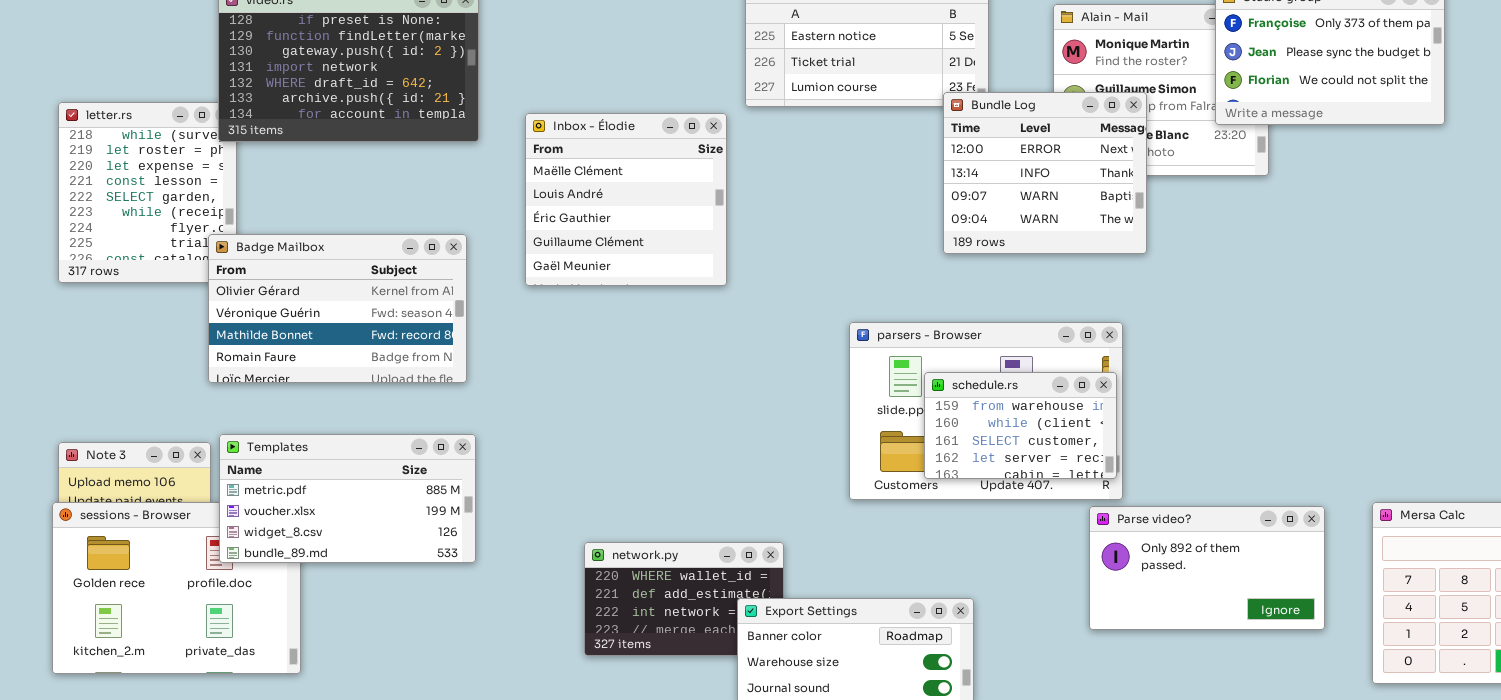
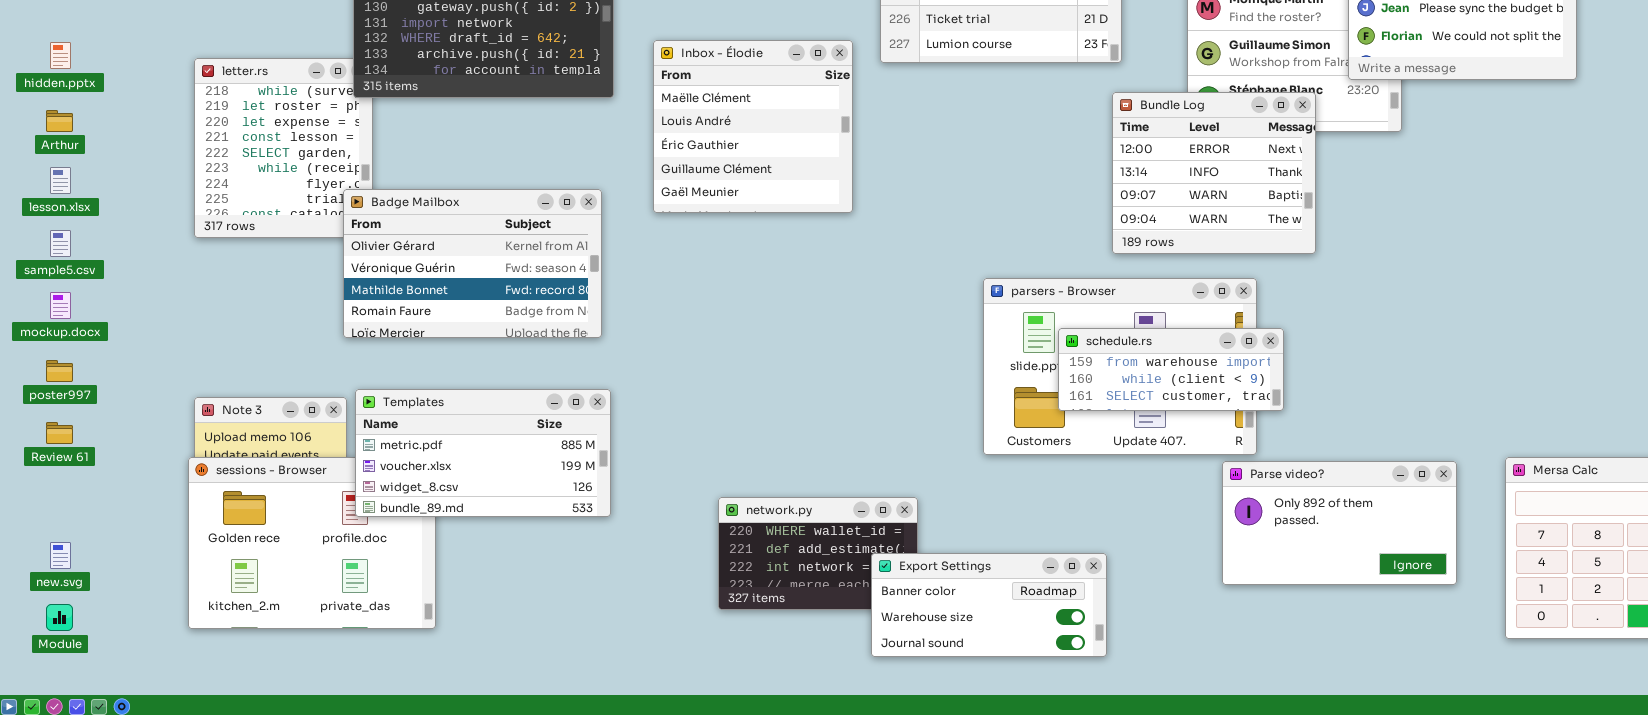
Bundle Log: [943,92,1147,254] -> [1112,92,1316,254], moved
Inbox - Élodie: [525,113,727,286] -> [653,40,853,213], moved
schedule.rs: [924,372,1117,479] -> [1058,328,1284,411], resized

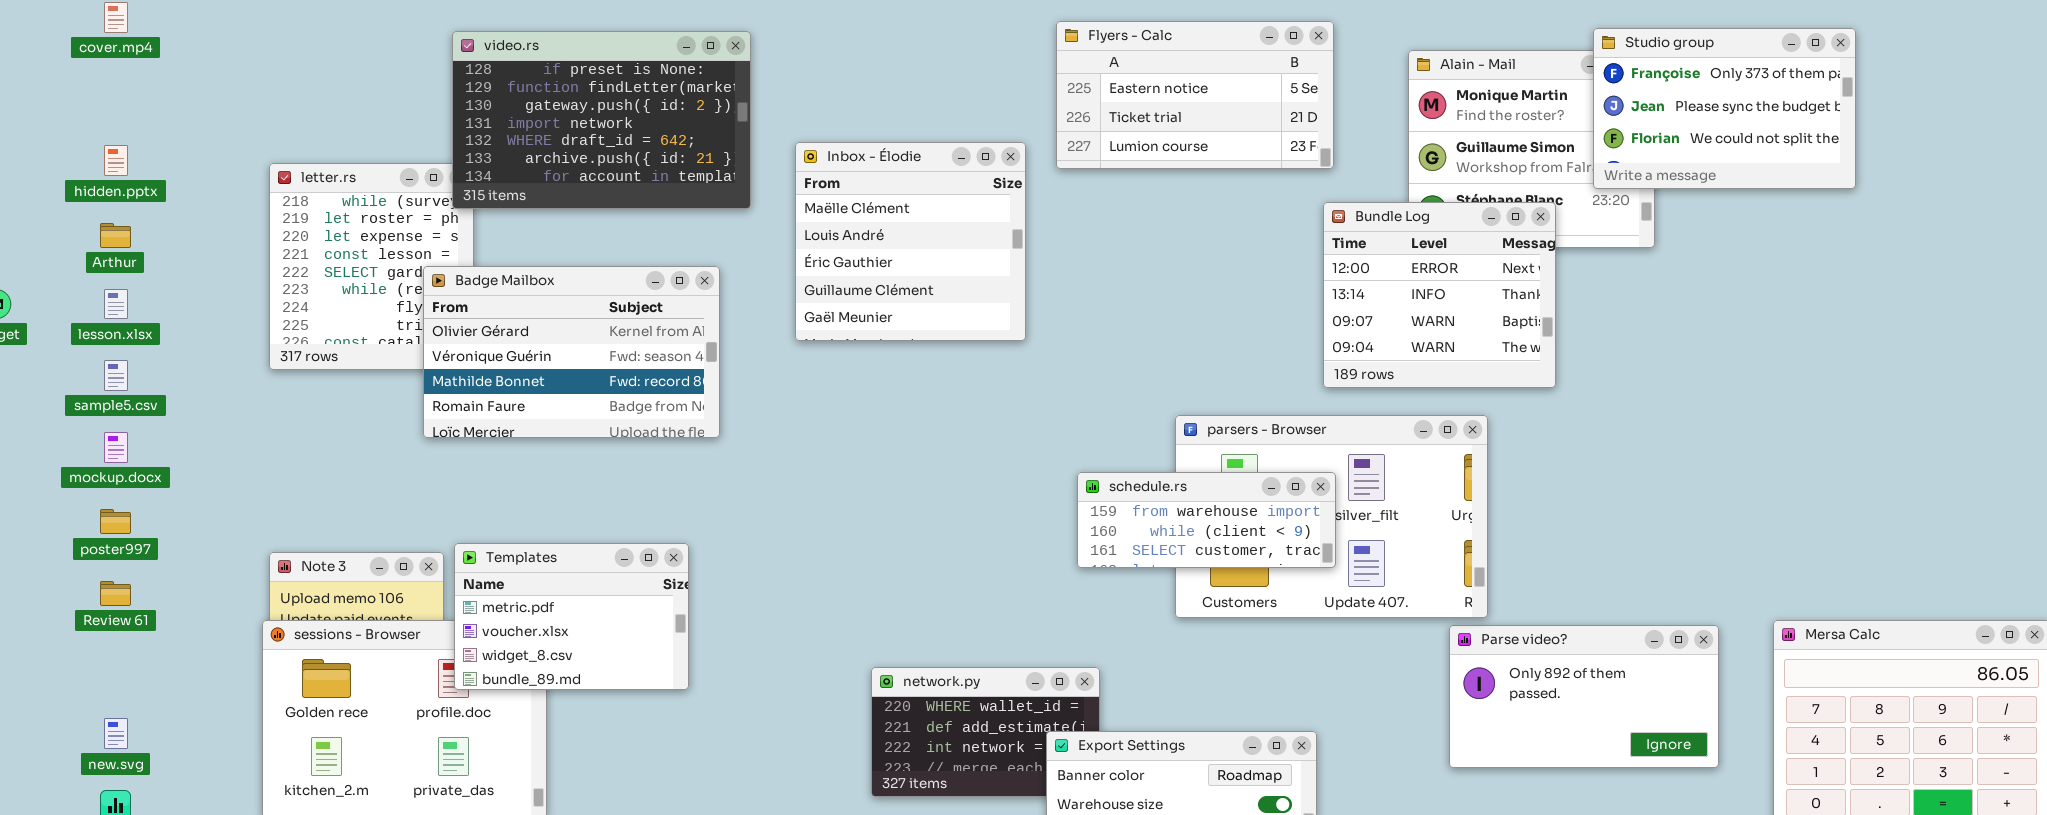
Badge Mailbox: [343,189,602,338] -> [423,266,720,438], moved
schedule.rs: [1058,328,1284,411] -> [1077,472,1336,568], moved
Templates: [355,389,611,517] -> [454,543,689,690], resized

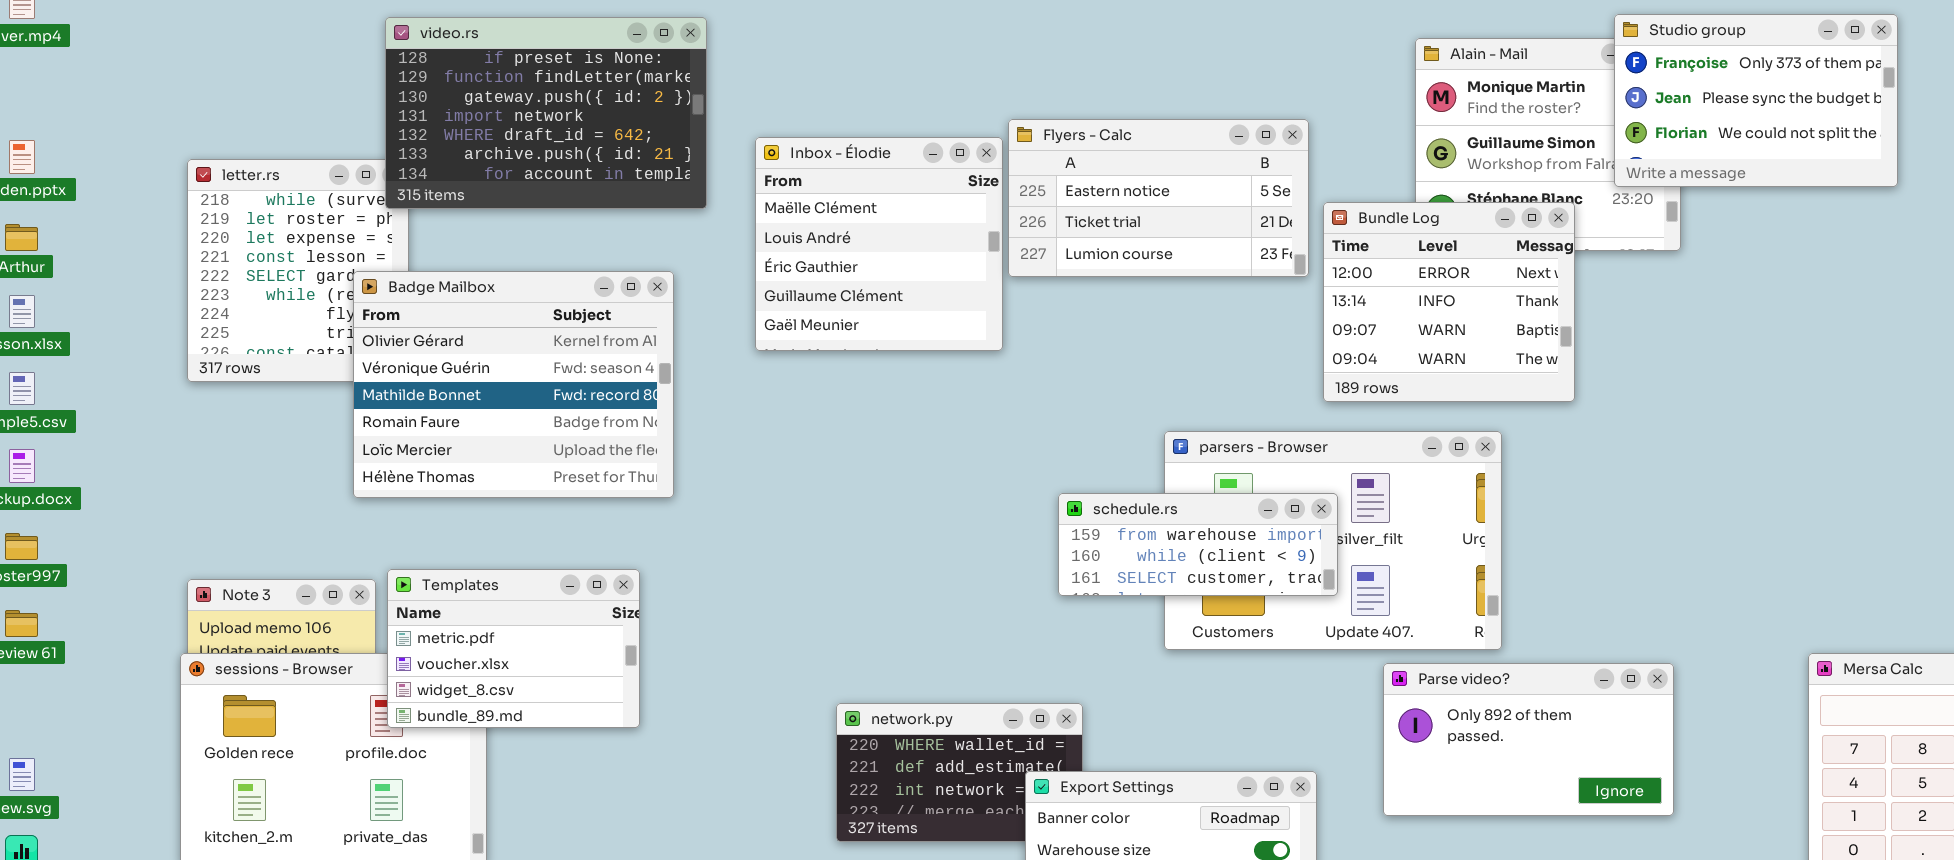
Flyers - Calc: [1056,21,1334,169] -> [1008,119,1309,277], moved
Badge Mailbox: [423,266,720,438] -> [353,271,674,498], resized
Parse video?: [1449,625,1719,768] -> [1383,663,1674,816], moved

